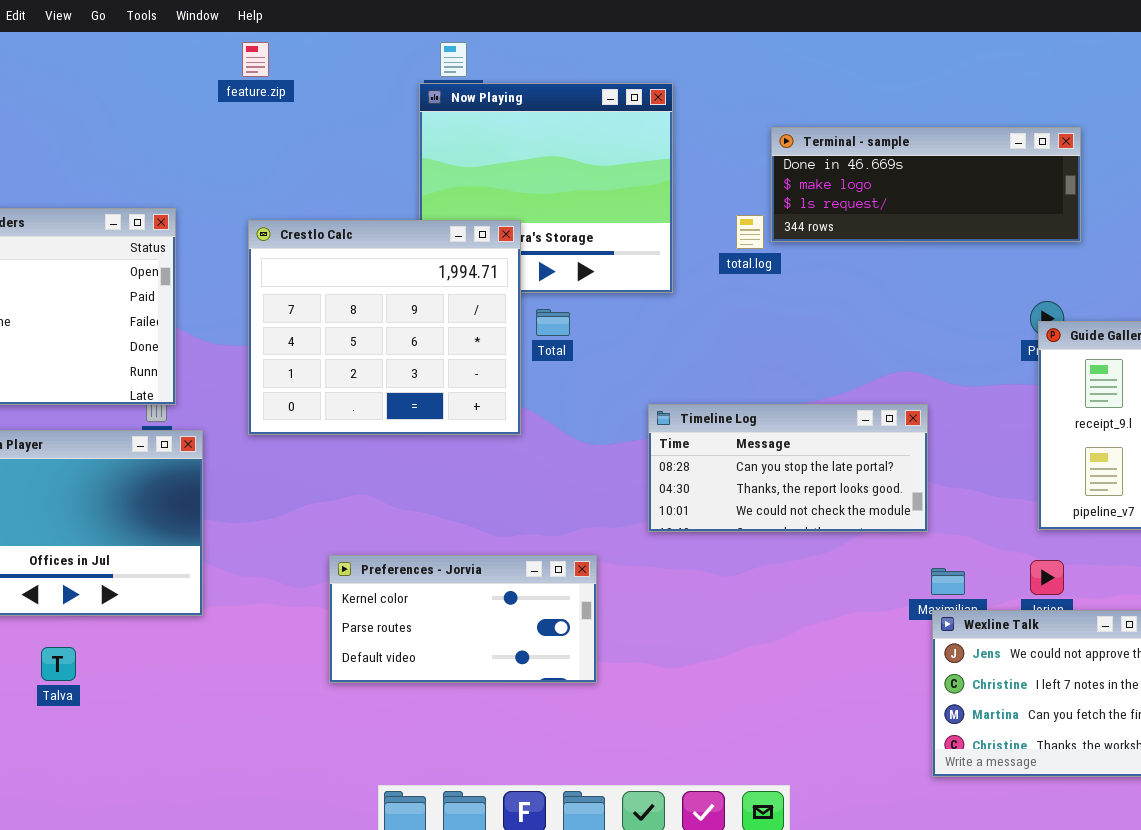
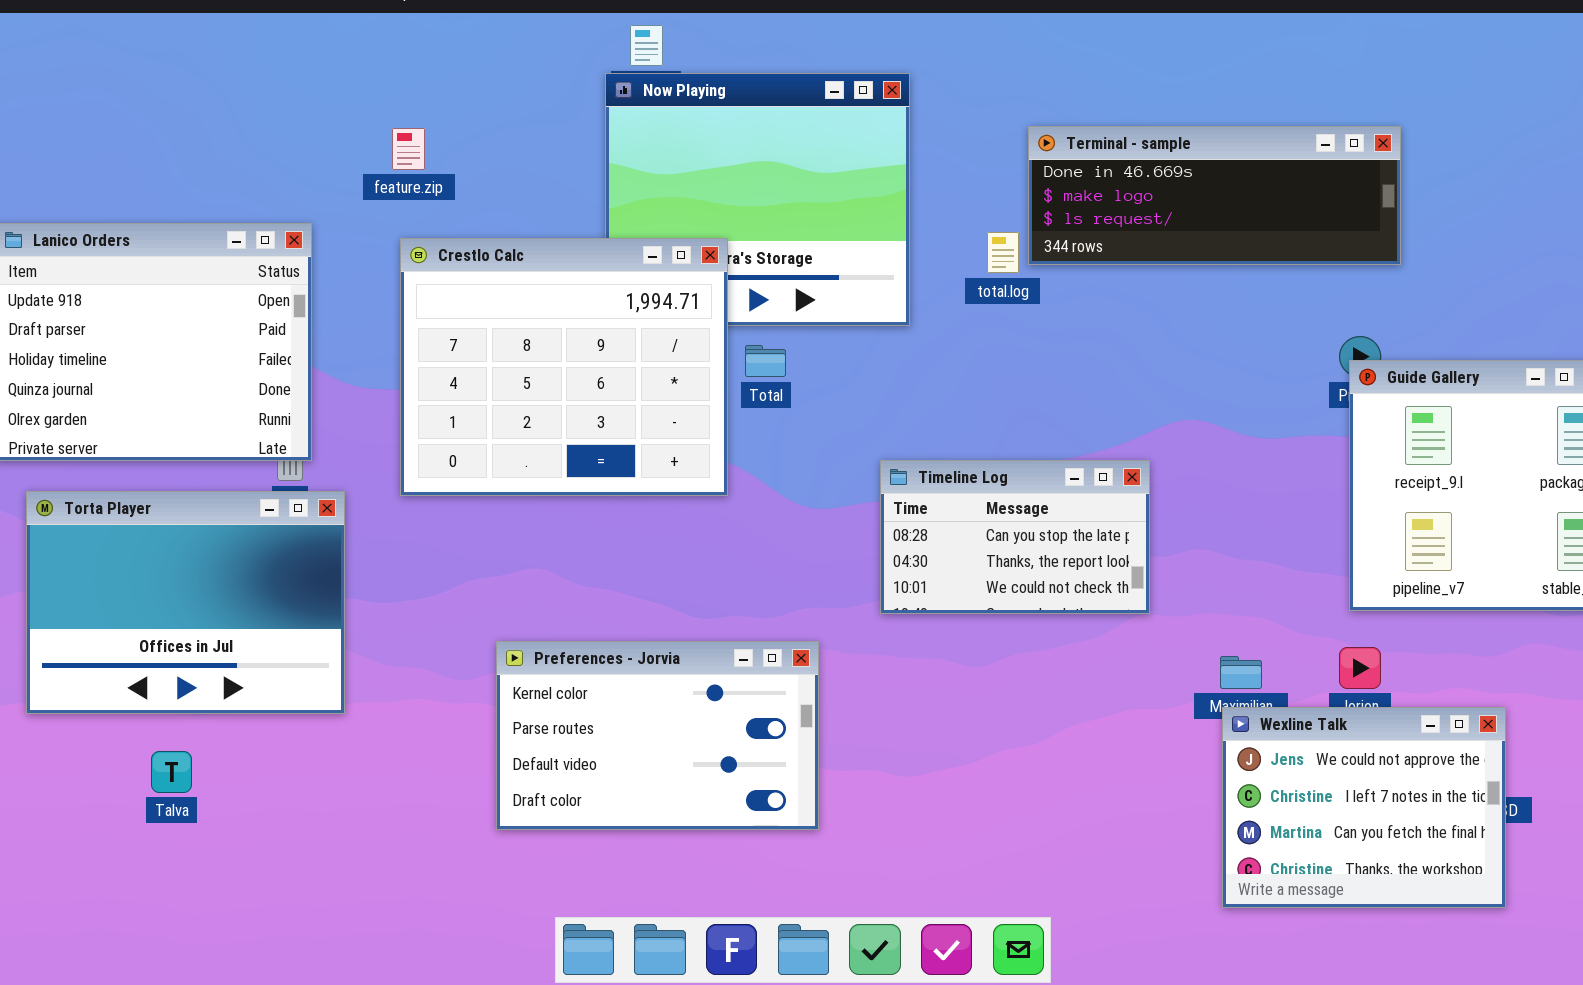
feature.zip: [242,42,269,77] -> [392,128,425,170], moved
Timeline Log: [648,404,928,532] -> [880,460,1150,614], resized
Preferences - Jorvia: [329,555,597,683] -> [496,641,819,830], resized

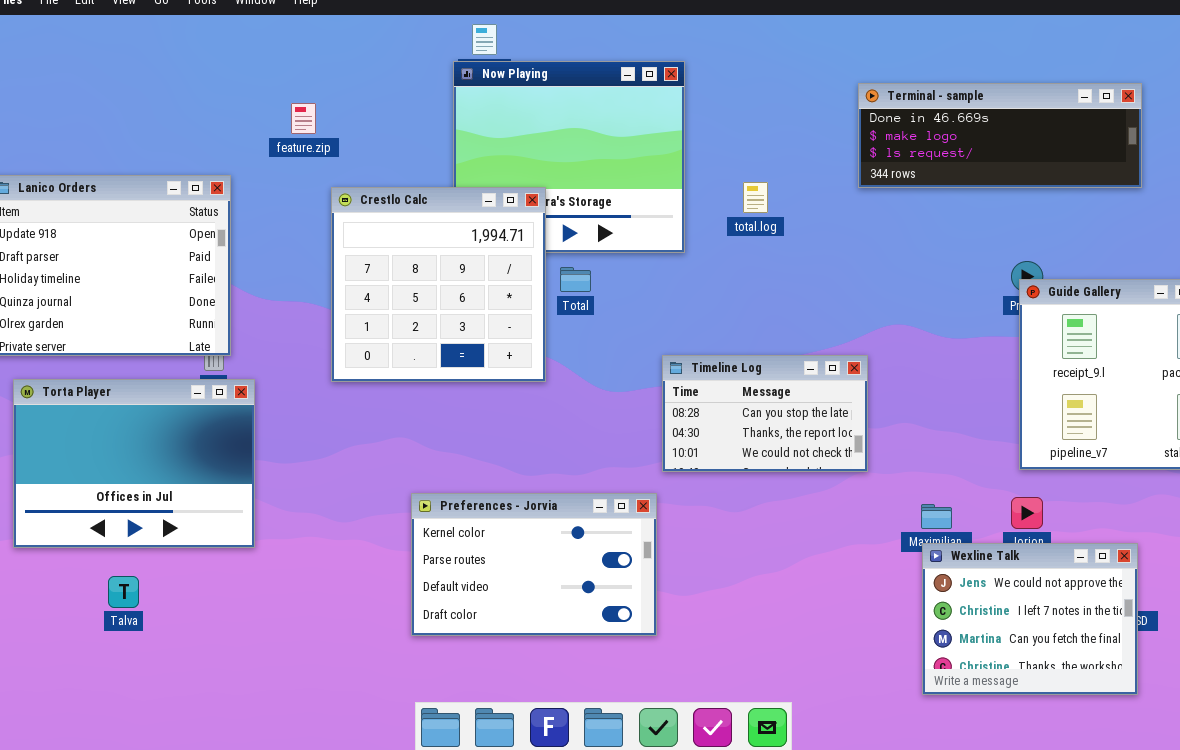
Terminal - sample: [1028,126,1401,265] -> [858,83,1142,188], moved
Crestlo Calc: [400,238,728,496] -> [331,187,546,382], resized
Preferences - Jorvia: [496,641,819,830] -> [411,493,657,636], moved

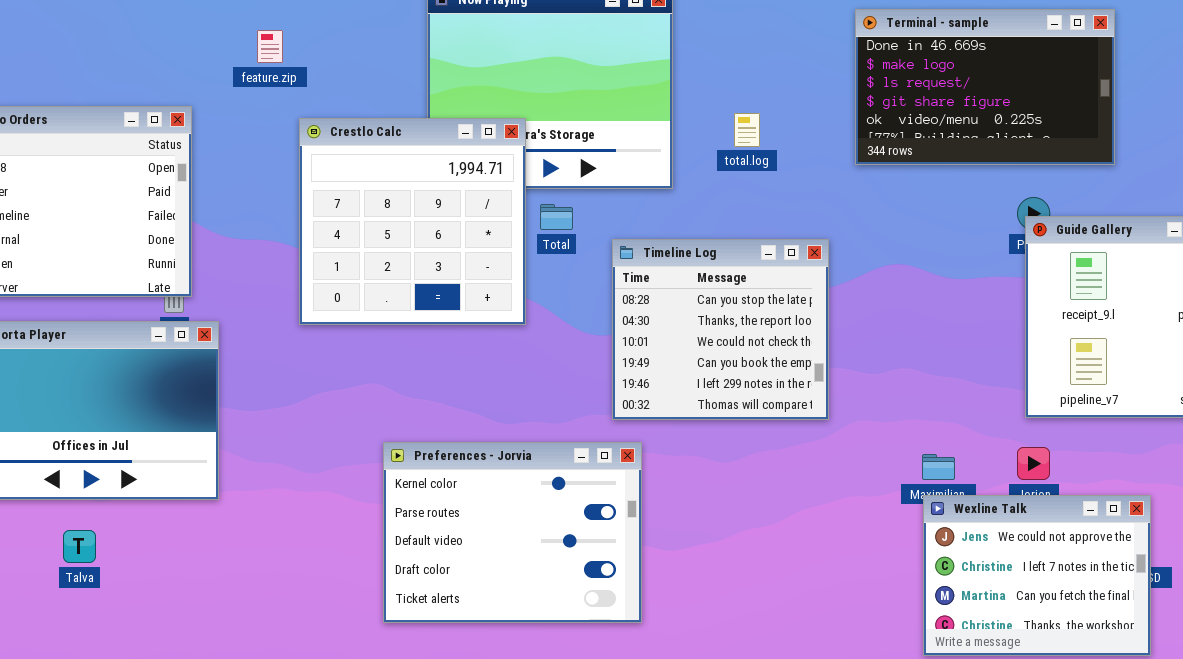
Terminal - sample: [858,83,1142,188] -> [855,9,1115,165], resized
Timeline Log: [662,355,868,472] -> [612,239,829,420], moved, resized
Preferences - Jorvia: [411,493,657,636] -> [383,442,642,623], resized

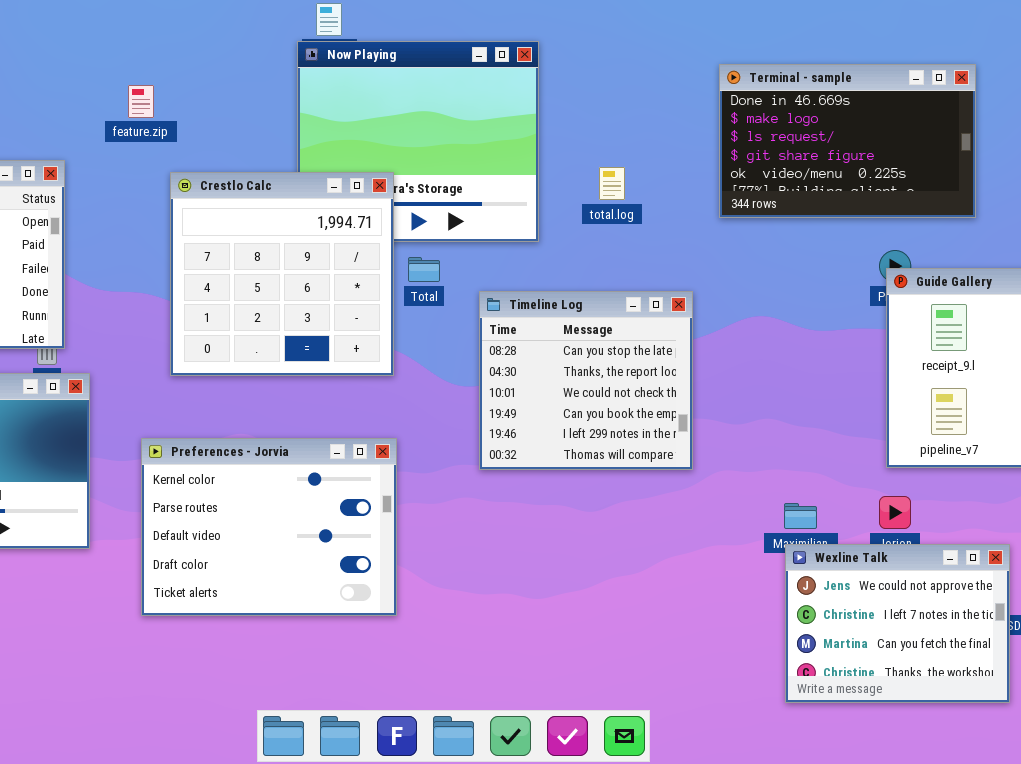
Preferences - Jorvia: [383,442,642,623] -> [141,438,397,616], moved

